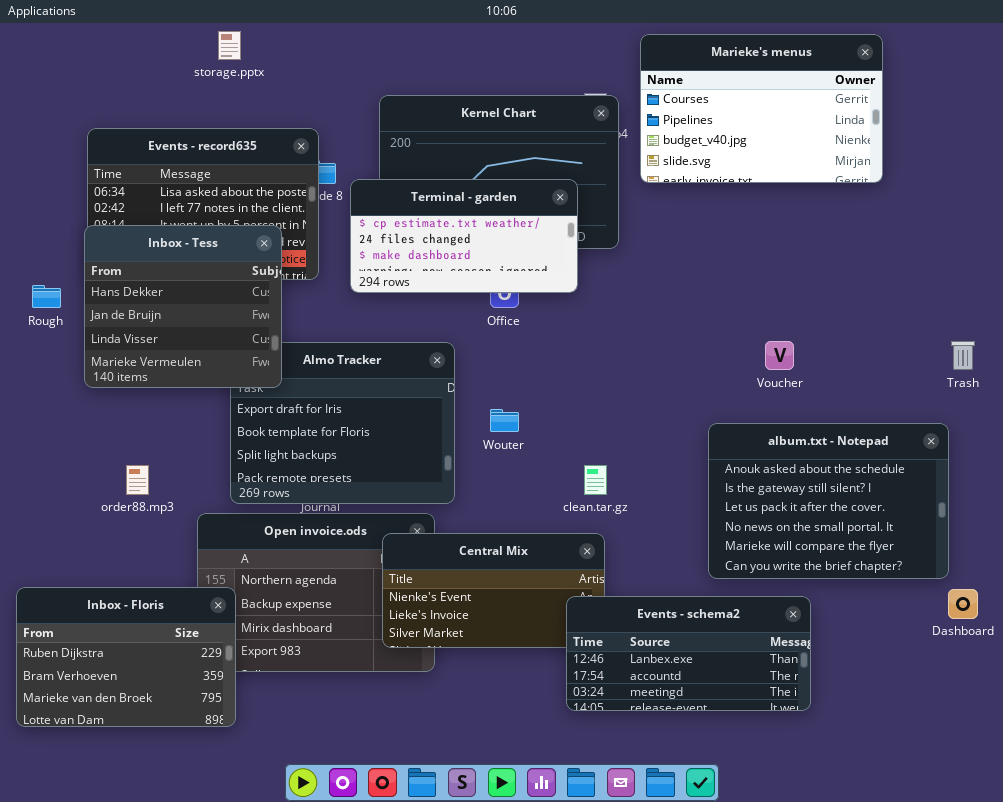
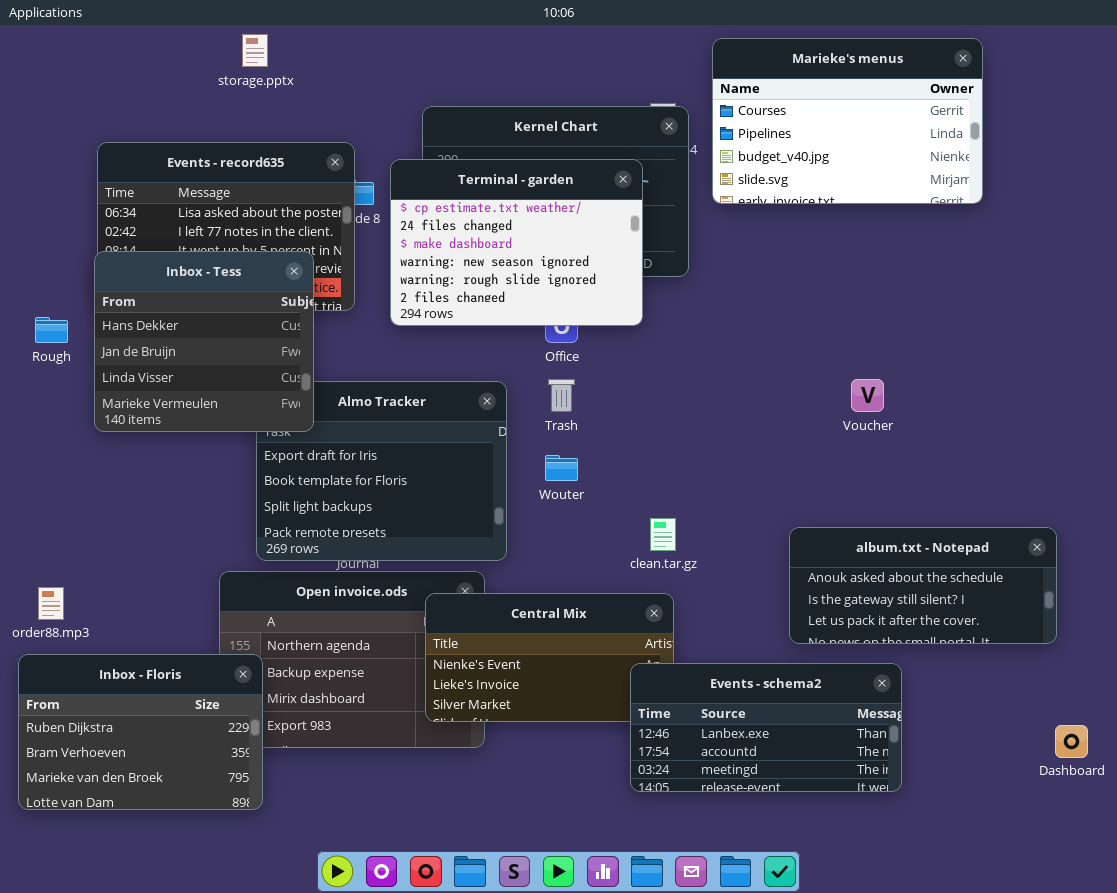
Terminal - garden: [350,179,578,293] -> [390,159,643,326], resized
Trash: [951,341,975,370] -> [548,379,575,412], moved
album.txt - Notepad: [708,423,949,579] -> [789,527,1057,644], resized
order88.mp3: [126,465,149,495] -> [38,587,64,620], moved
Dashboard: [948,589,978,619] -> [1055,725,1088,758], moved

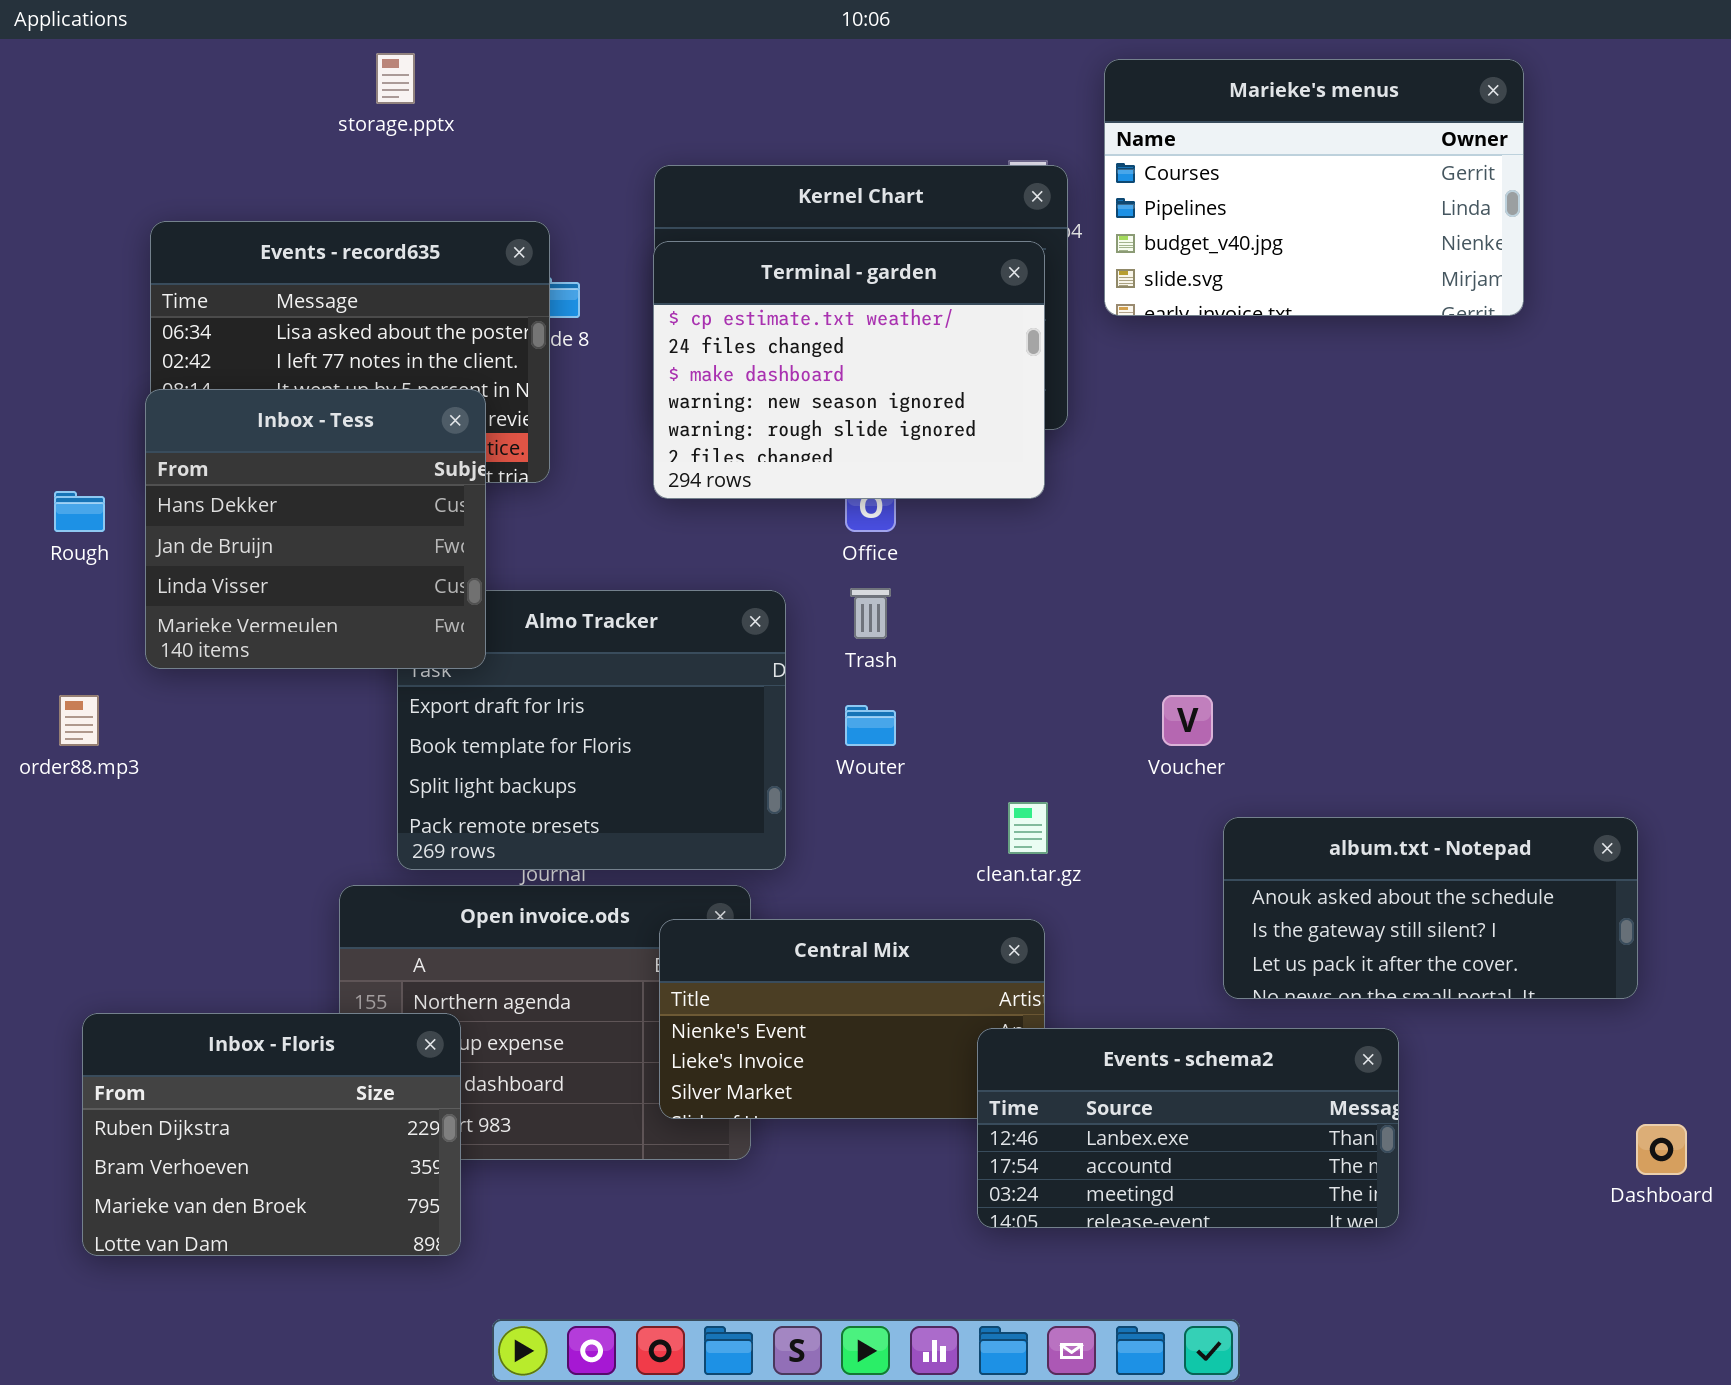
Terminal - garden: [390,159,643,326] -> [653,241,1045,499], moved
Voucher: [851,379,884,412] -> [1162,695,1213,746], moved
order88.mp3: [38,587,64,620] -> [59,695,99,746], moved
Inbox - Floris: [18,654,263,810] -> [82,1013,461,1256], moved

